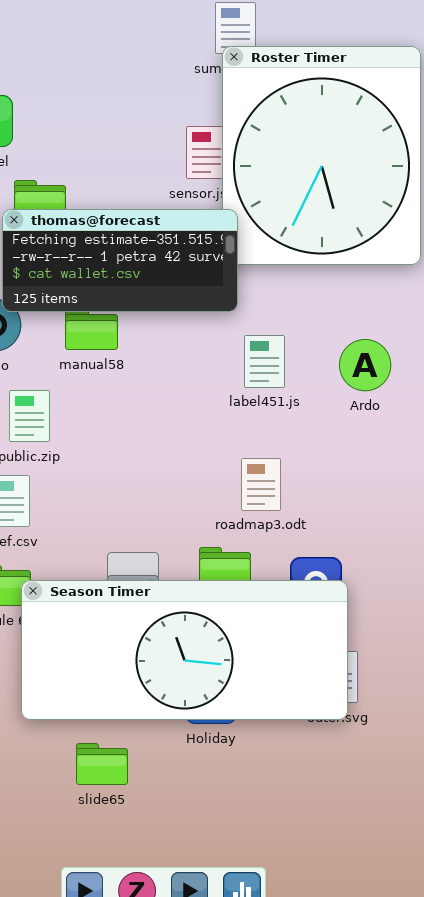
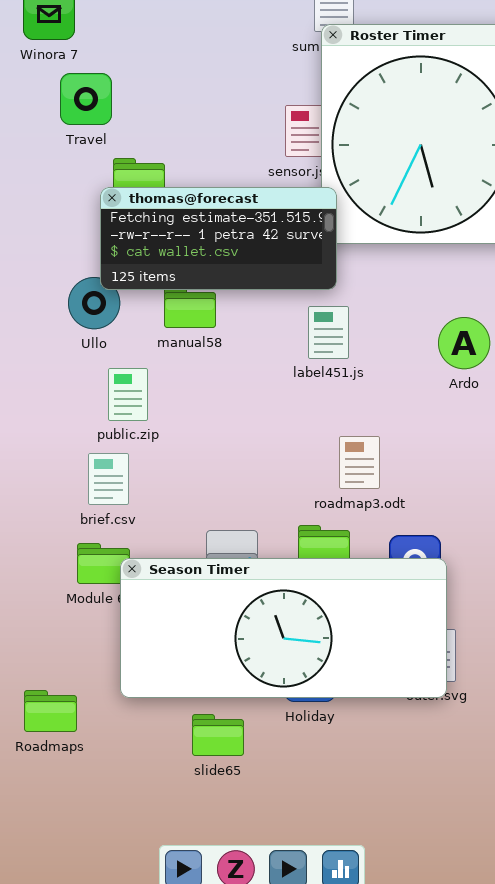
label451.js: [244,335,285,388] -> [308,306,349,359], moved
slide65: [76,743,128,785] -> [192,714,244,756], moved

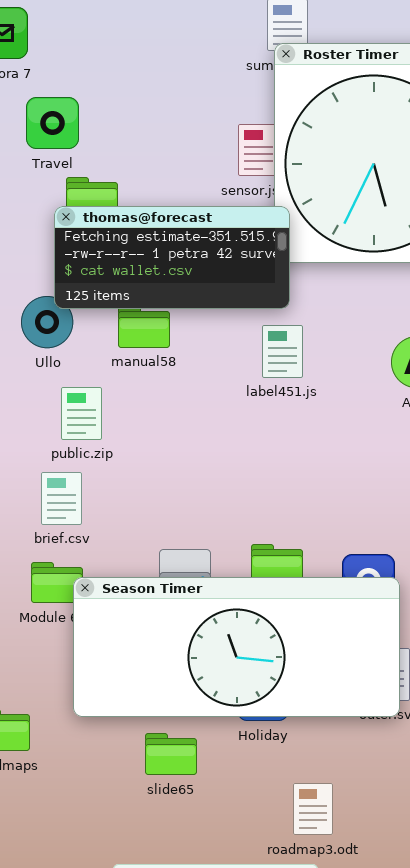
Travel: [60,73,112,125] -> [26,97,79,149], moved
roadmap3.odt: [339,436,380,489] -> [293,783,333,835], moved

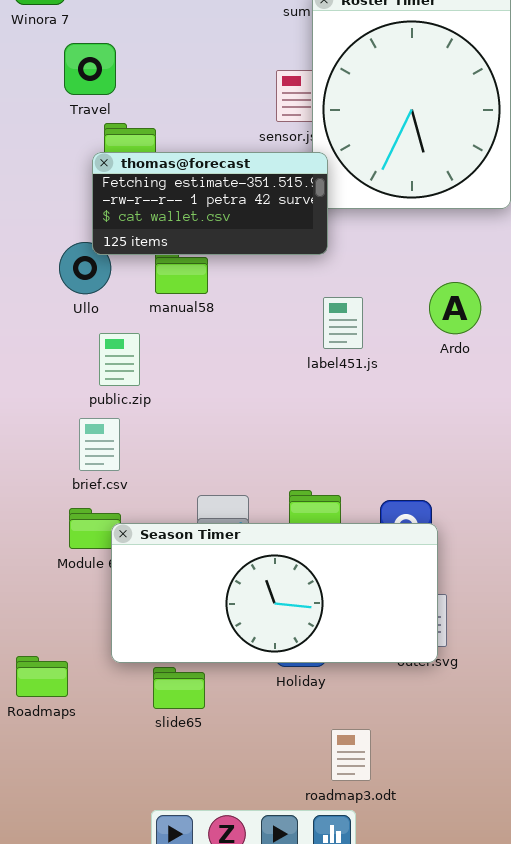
label451.js: [262,325,303,378] -> [323,297,363,349], moved
slide65: [145,733,197,775] -> [153,667,205,709], moved

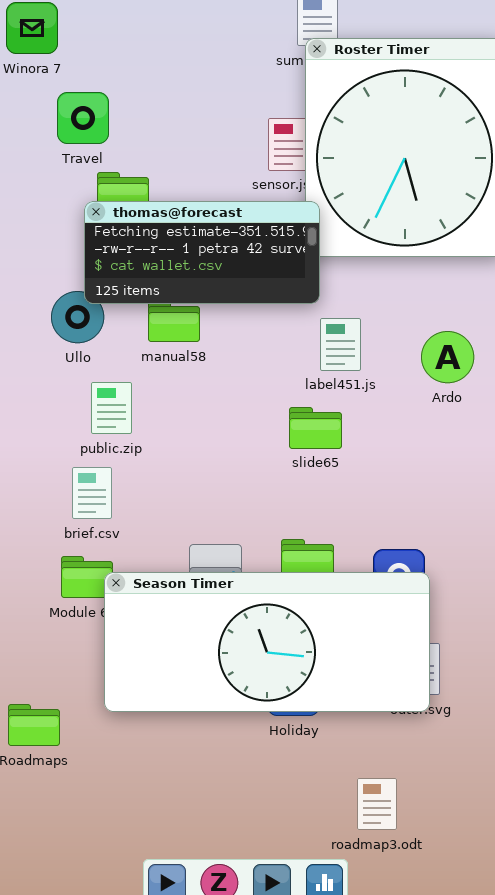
label451.js: [323,297,363,349] -> [320,318,361,371], moved
slide65: [153,667,205,709] -> [289,407,342,449], moved
roadmap3.odt: [331,729,371,781] -> [357,778,397,830], moved

